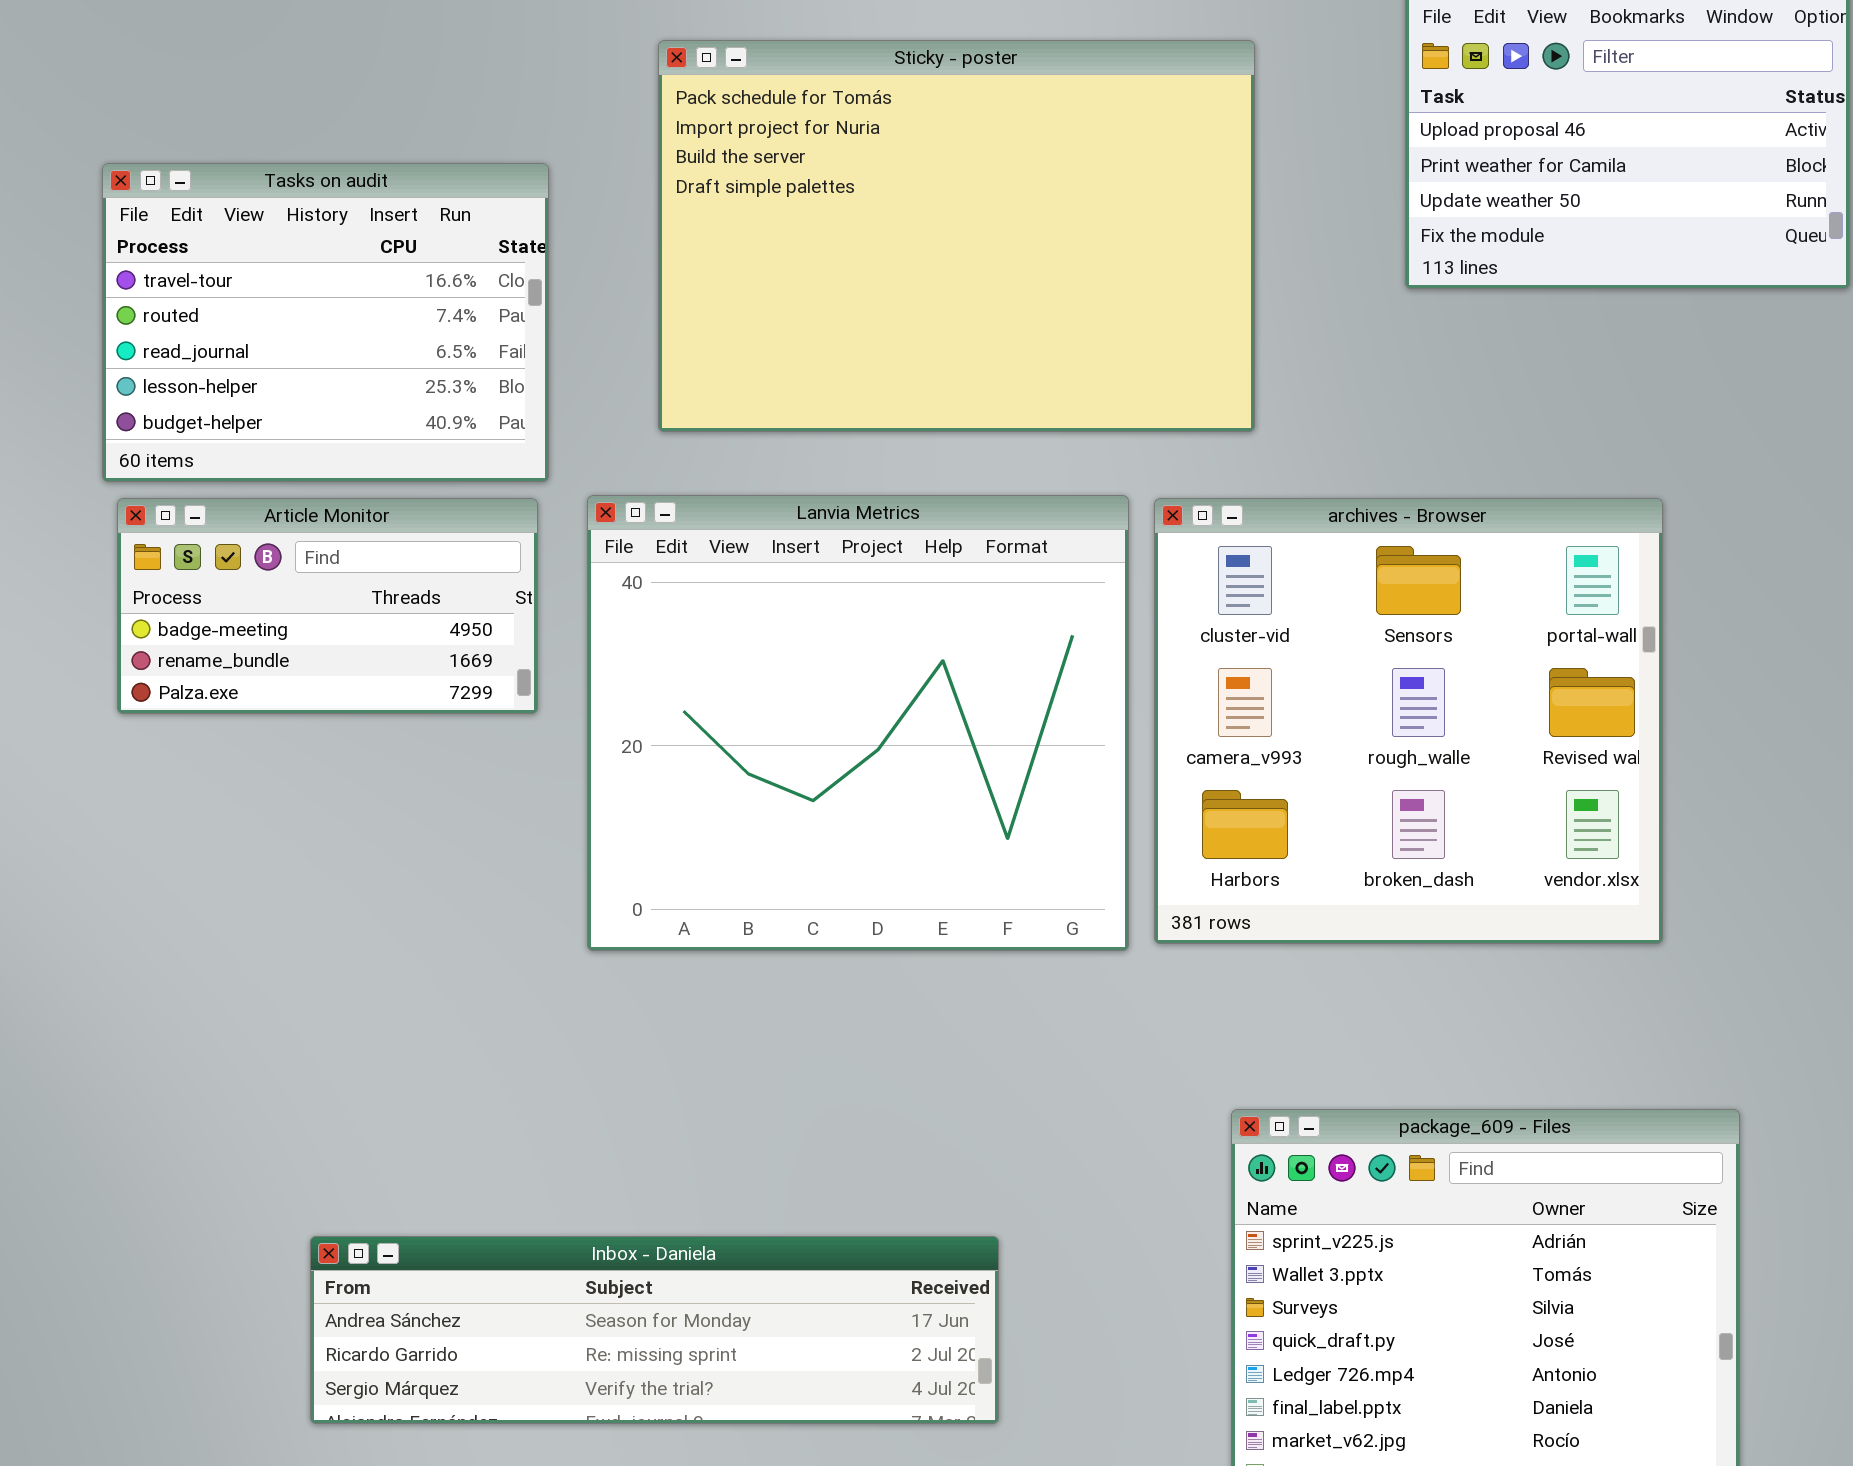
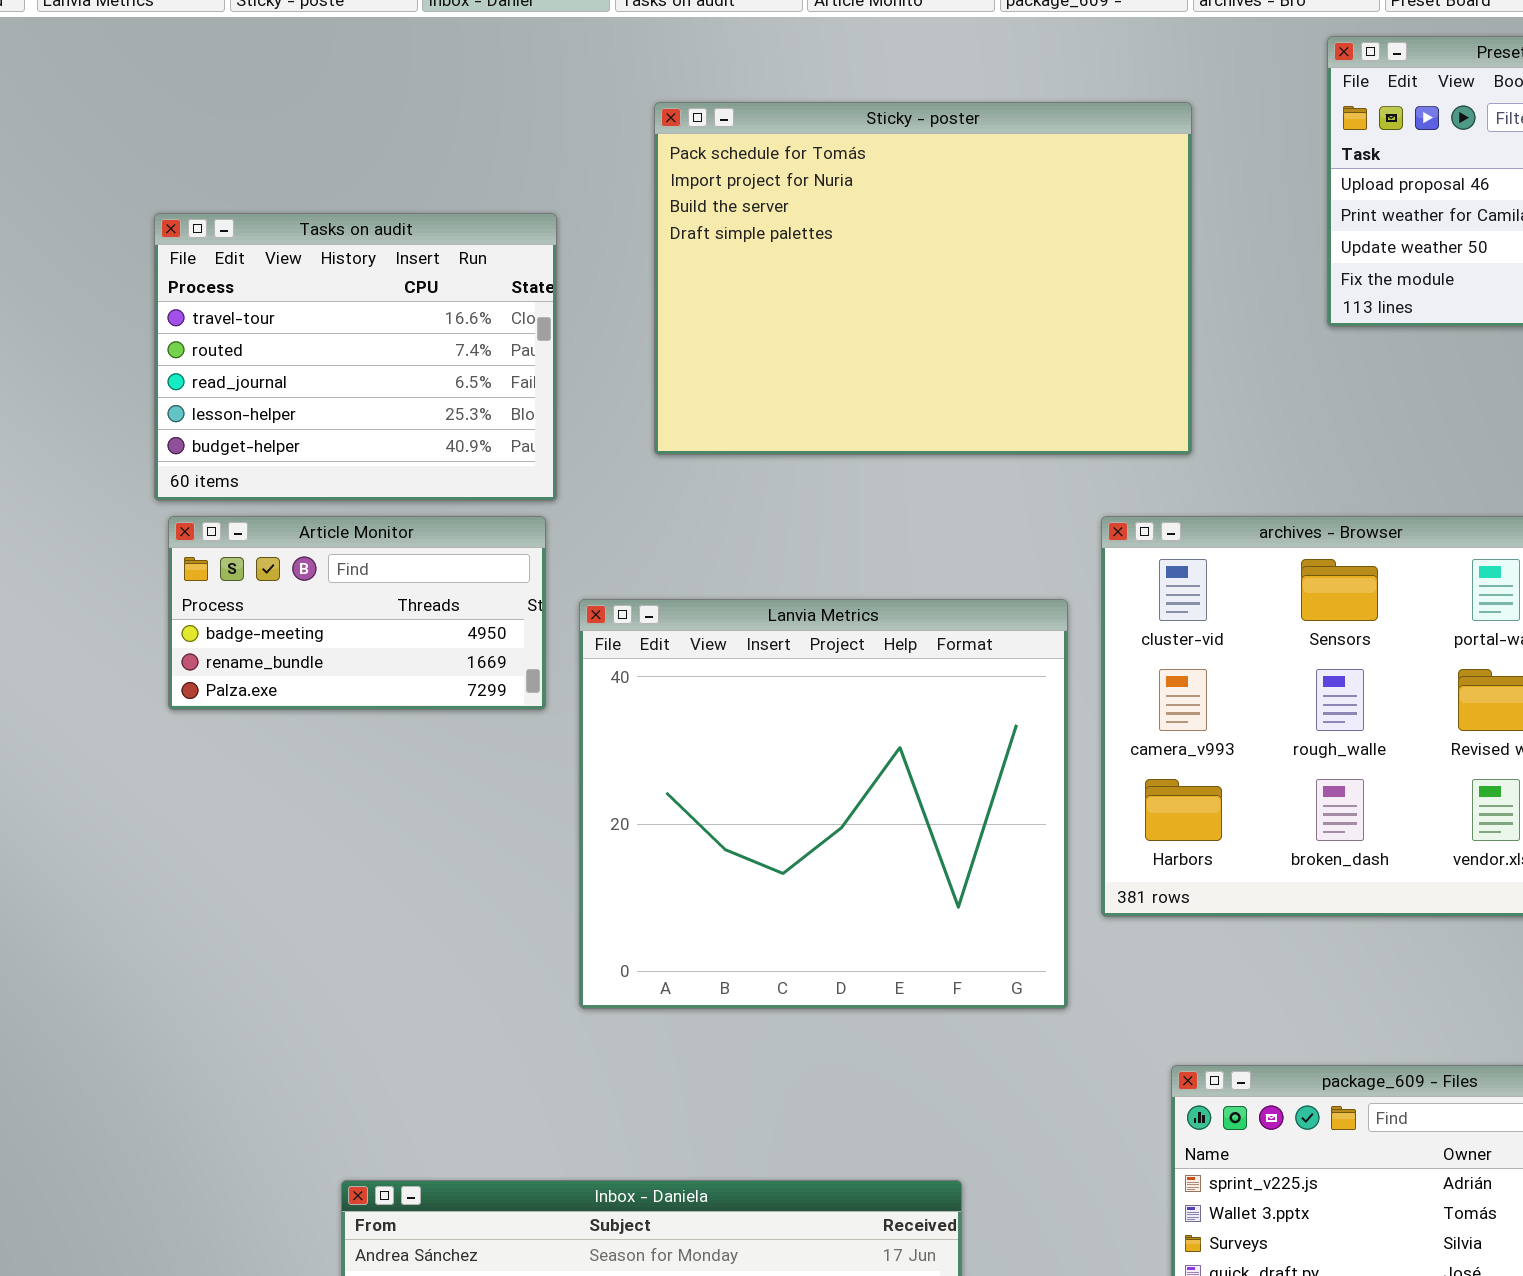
Lanvia Metrics: [587,495,1129,951] -> [579,599,1068,1009], moved

